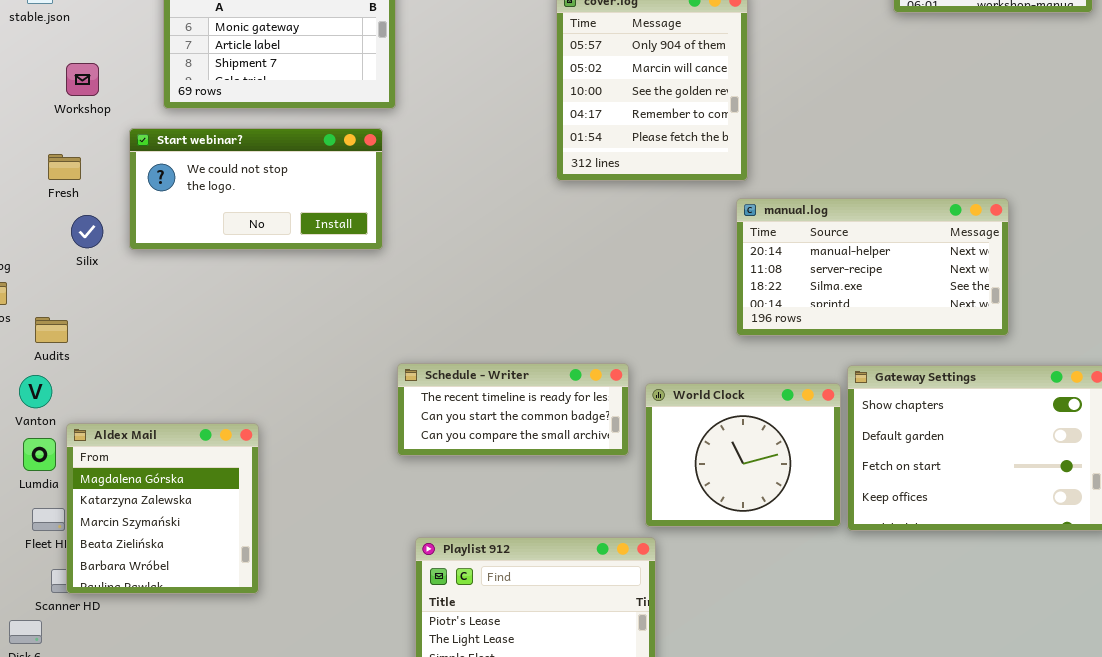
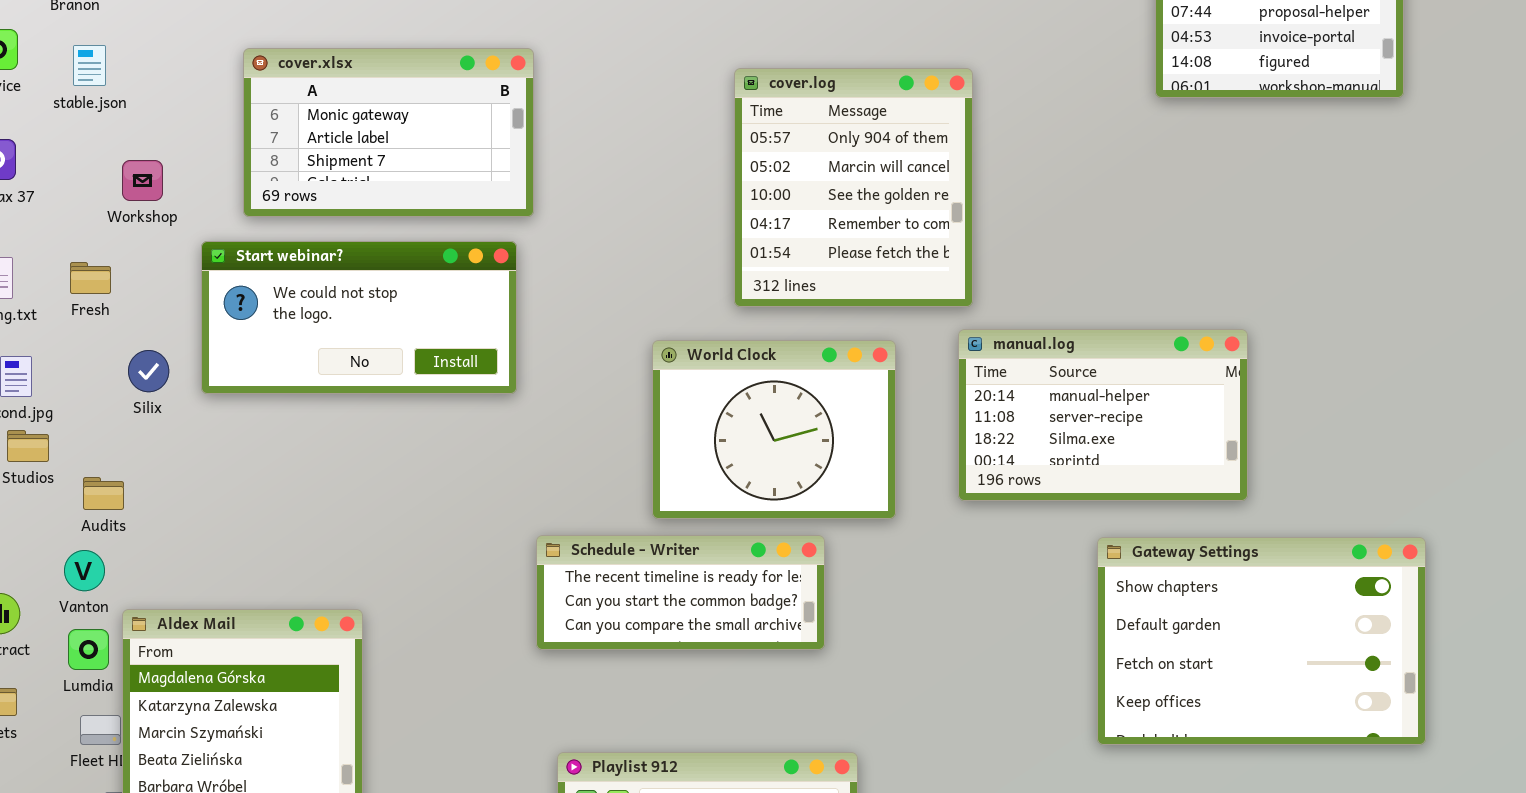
Fresh: [48,154,81,180] -> [70,262,111,294], moved
manual.log: [736,198,1009,336] -> [958,329,1248,501], resized
World Clock: [645,383,841,527] -> [652,340,896,519], moved

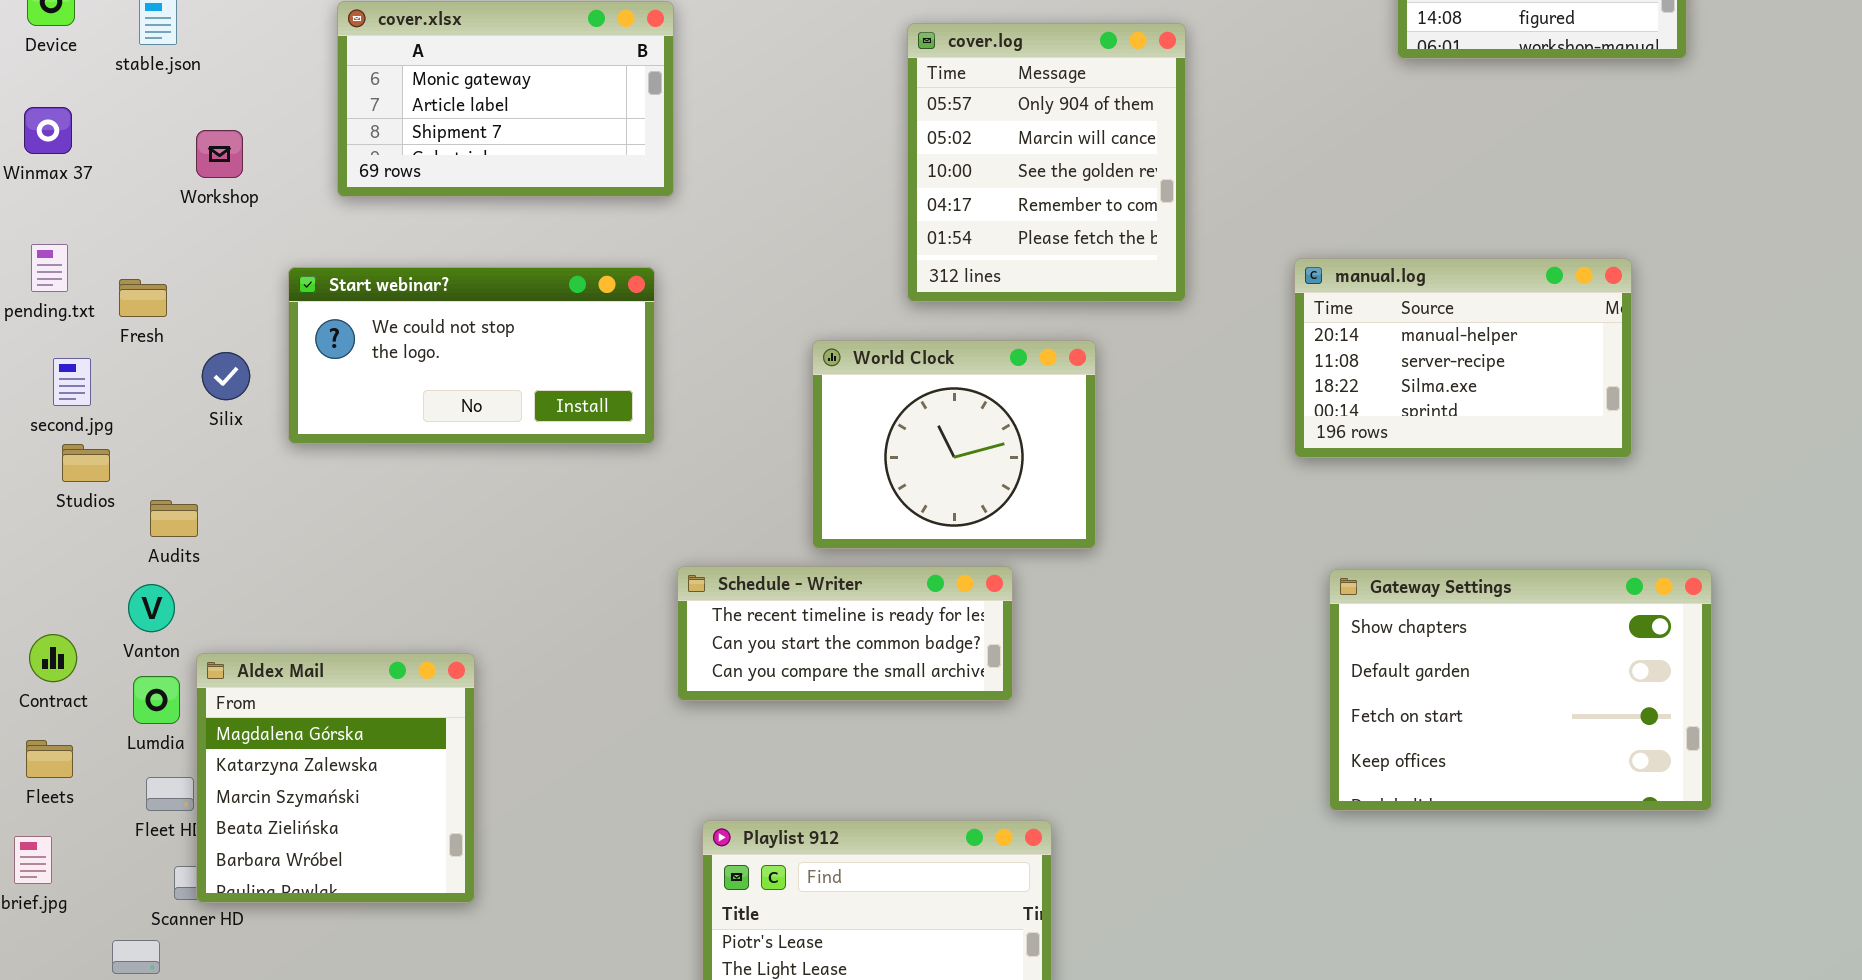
Start webinar?: [201,241,517,394] -> [288,267,655,444], moved
Fresh: [70,262,111,294] -> [119,279,167,317], moved
manual.log: [958,329,1248,501] -> [1294,258,1632,458], moved

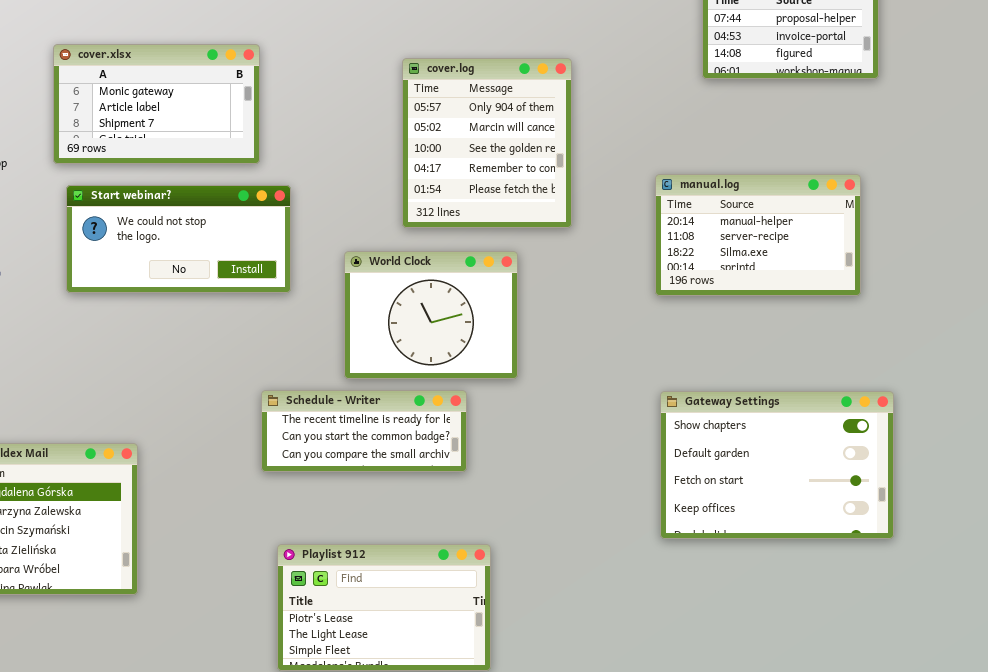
manual.log: [1294,258,1632,458] -> [655,174,861,296], moved
Start webinar?: [288,267,655,444] -> [66,185,291,293], moved

